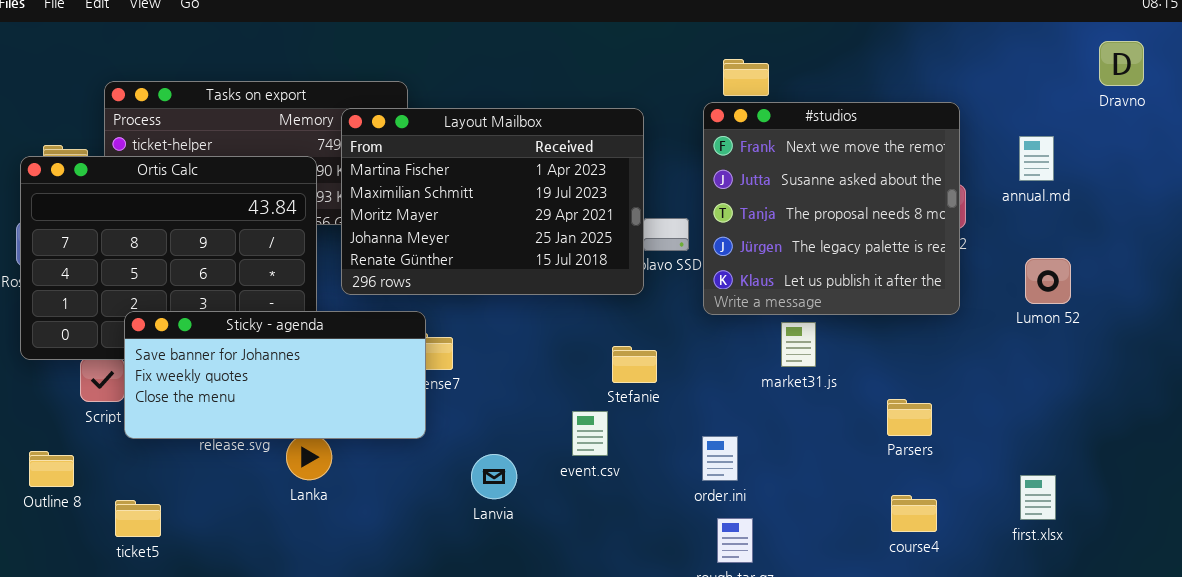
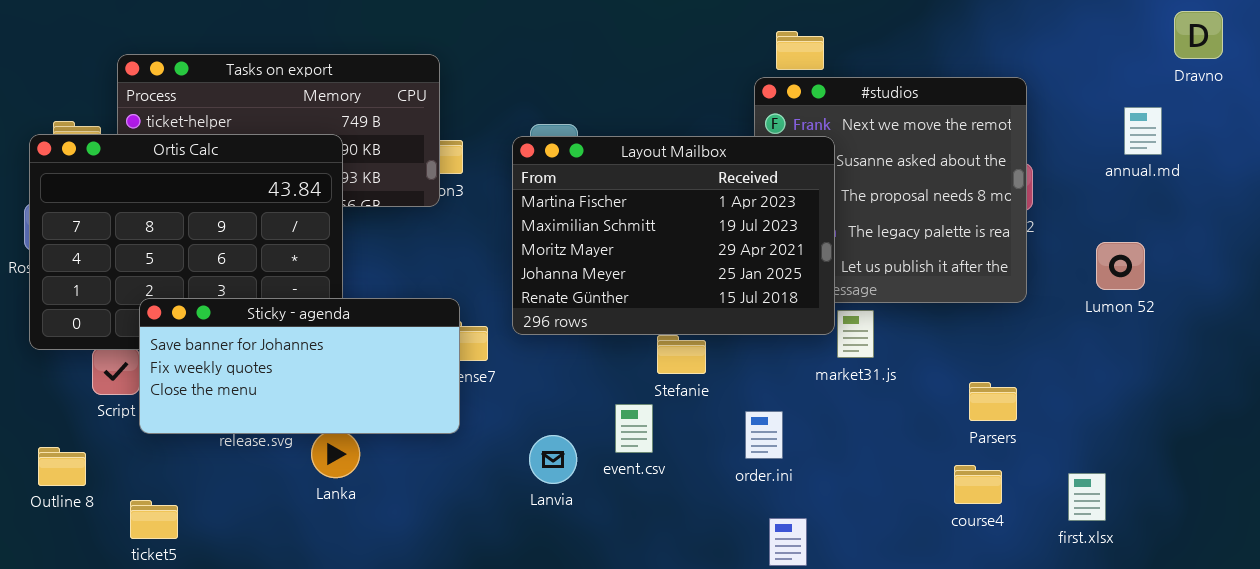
Layout Mailbox: [341,108,644,295] -> [512,136,835,335], moved
annual.md: [1019,136,1054,181] -> [1124,107,1162,155], moved
Parsers: [887,399,932,436] -> [969,382,1017,421], moved
order.ini: [702,436,738,481] -> [745,411,783,459], moved
Lanvia: [471,454,517,499] -> [529,435,577,484], moved
first.xlsx: [1020,475,1056,520] -> [1068,473,1106,521], moved
course4: [891,495,937,532] -> [954,465,1002,504], moved

